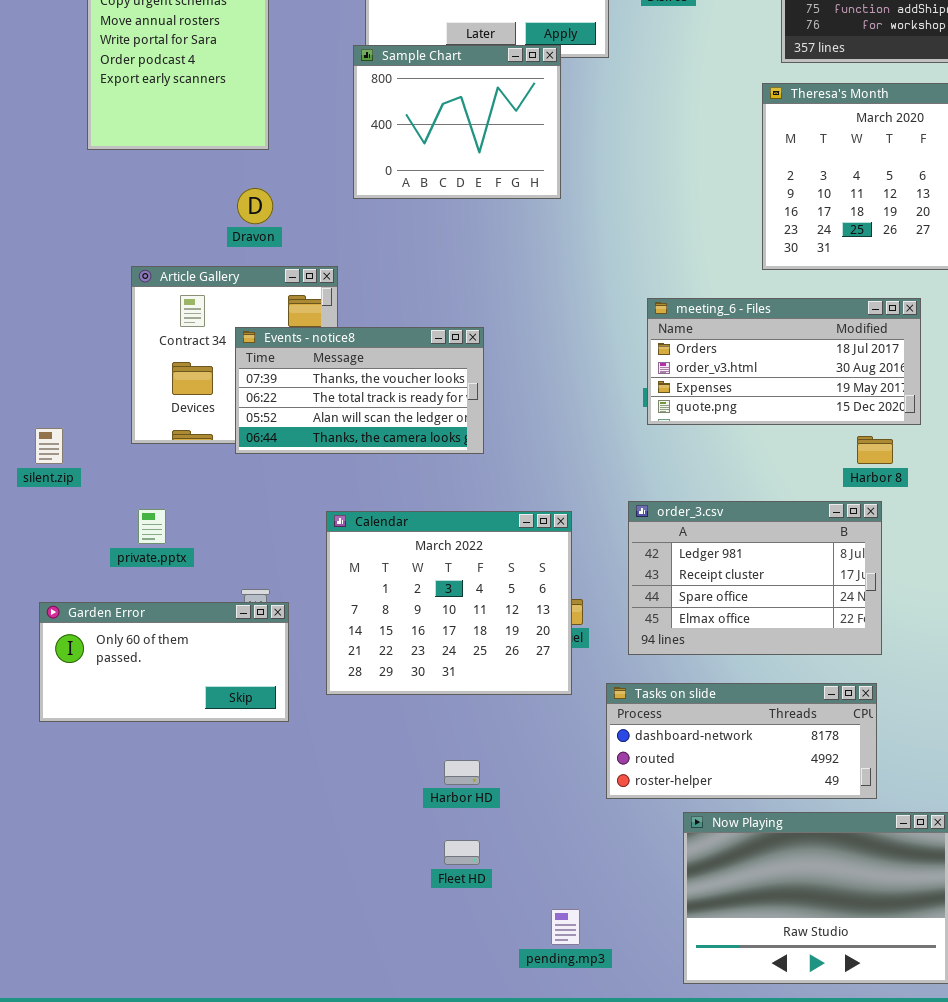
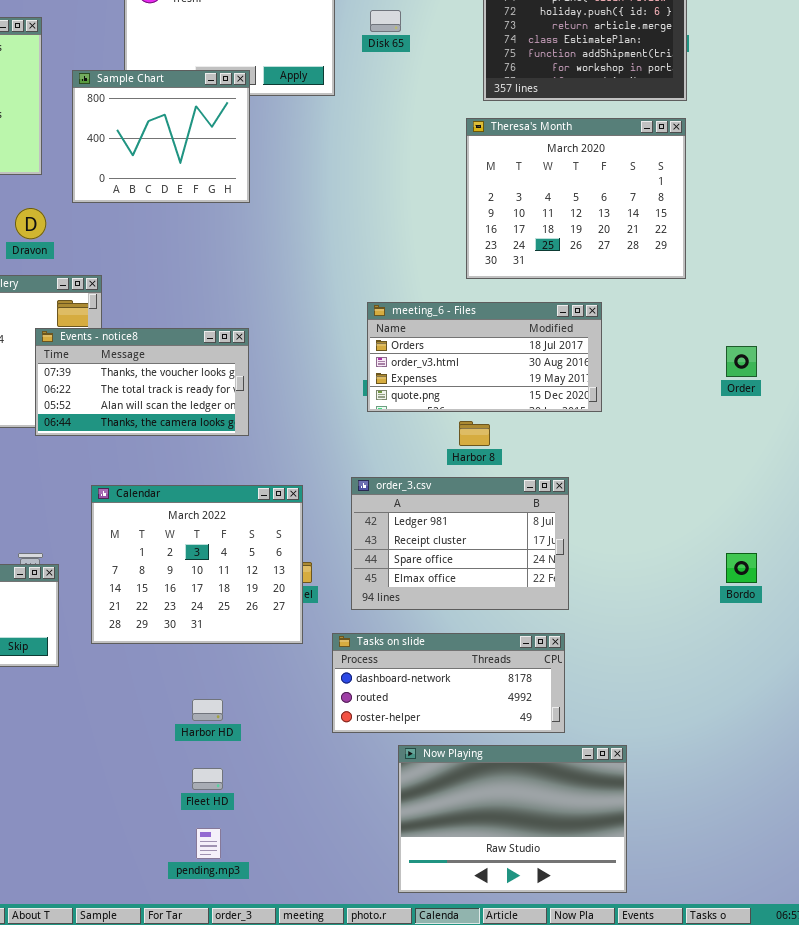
Sample Chart: [353,45,561,199] -> [72,70,250,203], moved
Events - notice8: [235,327,484,454] -> [35,328,249,436], moved
Harbor 8: [857,436,893,464] -> [459,421,490,446], moved
pending.mp3: [551,909,580,945] -> [196,828,221,859], moved

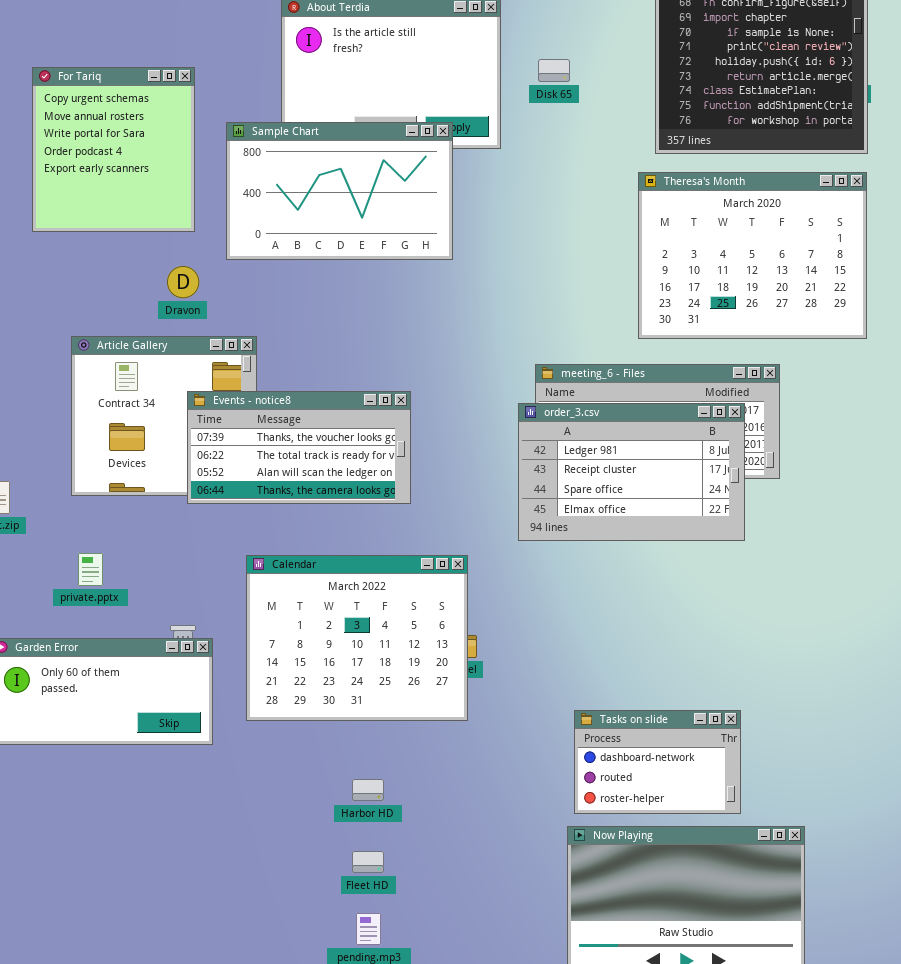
Sample Chart: [72,70,250,203] -> [226,122,453,260], resized
order_3.csv: [351,477,569,610] -> [518,403,745,541], moved
Tasks on slide: [332,633,565,733] -> [574,710,741,814], resized

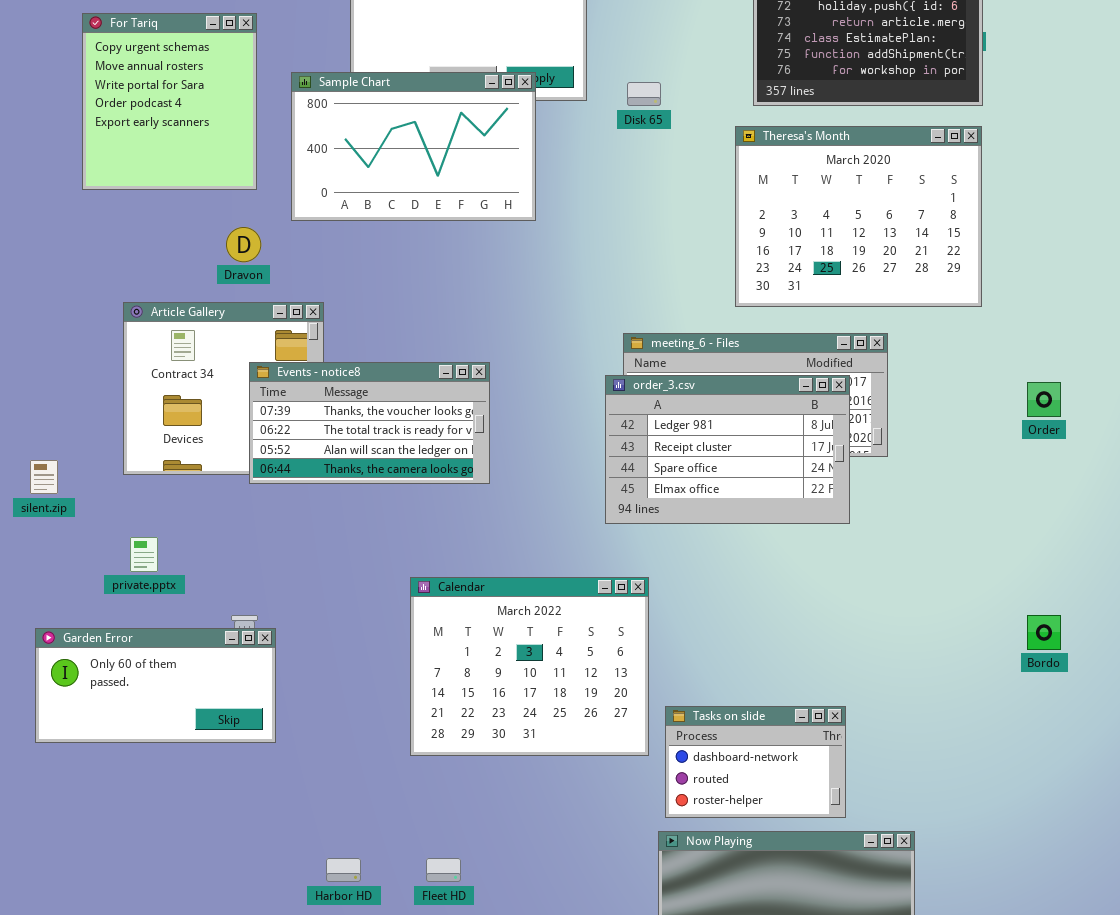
Disk 65: [538,59,570,82] -> [627,82,661,106], moved
Calendar: [246,555,468,721] -> [410,577,649,756], moved
Harbor HD: [352,779,384,801] -> [326,858,361,882], moved

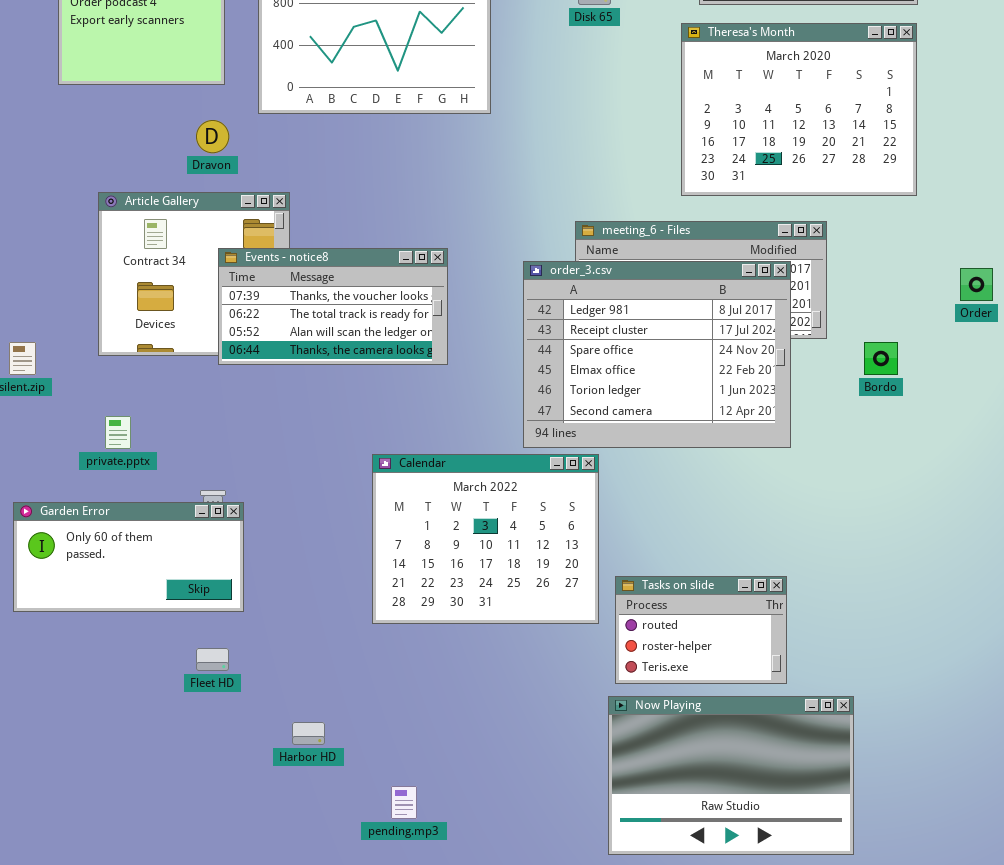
order_3.csv: [605,375,850,524] -> [523,261,791,448], resized
Bordo: [1027,615,1061,650] -> [864,342,898,375], moved
Tasks on slide: [665,706,846,818] -> [615,576,787,684], scrolled down 1 row
Fleet HD: [426,858,461,882] -> [196,648,229,671], moved

